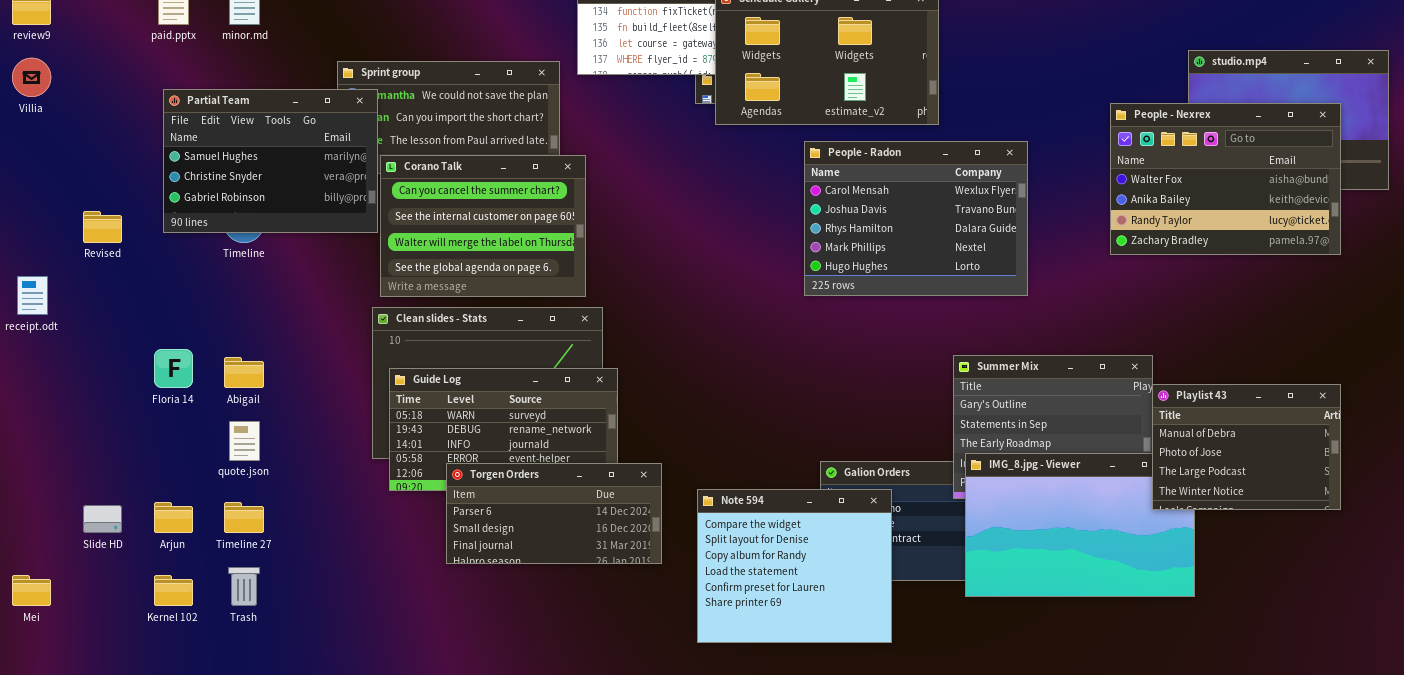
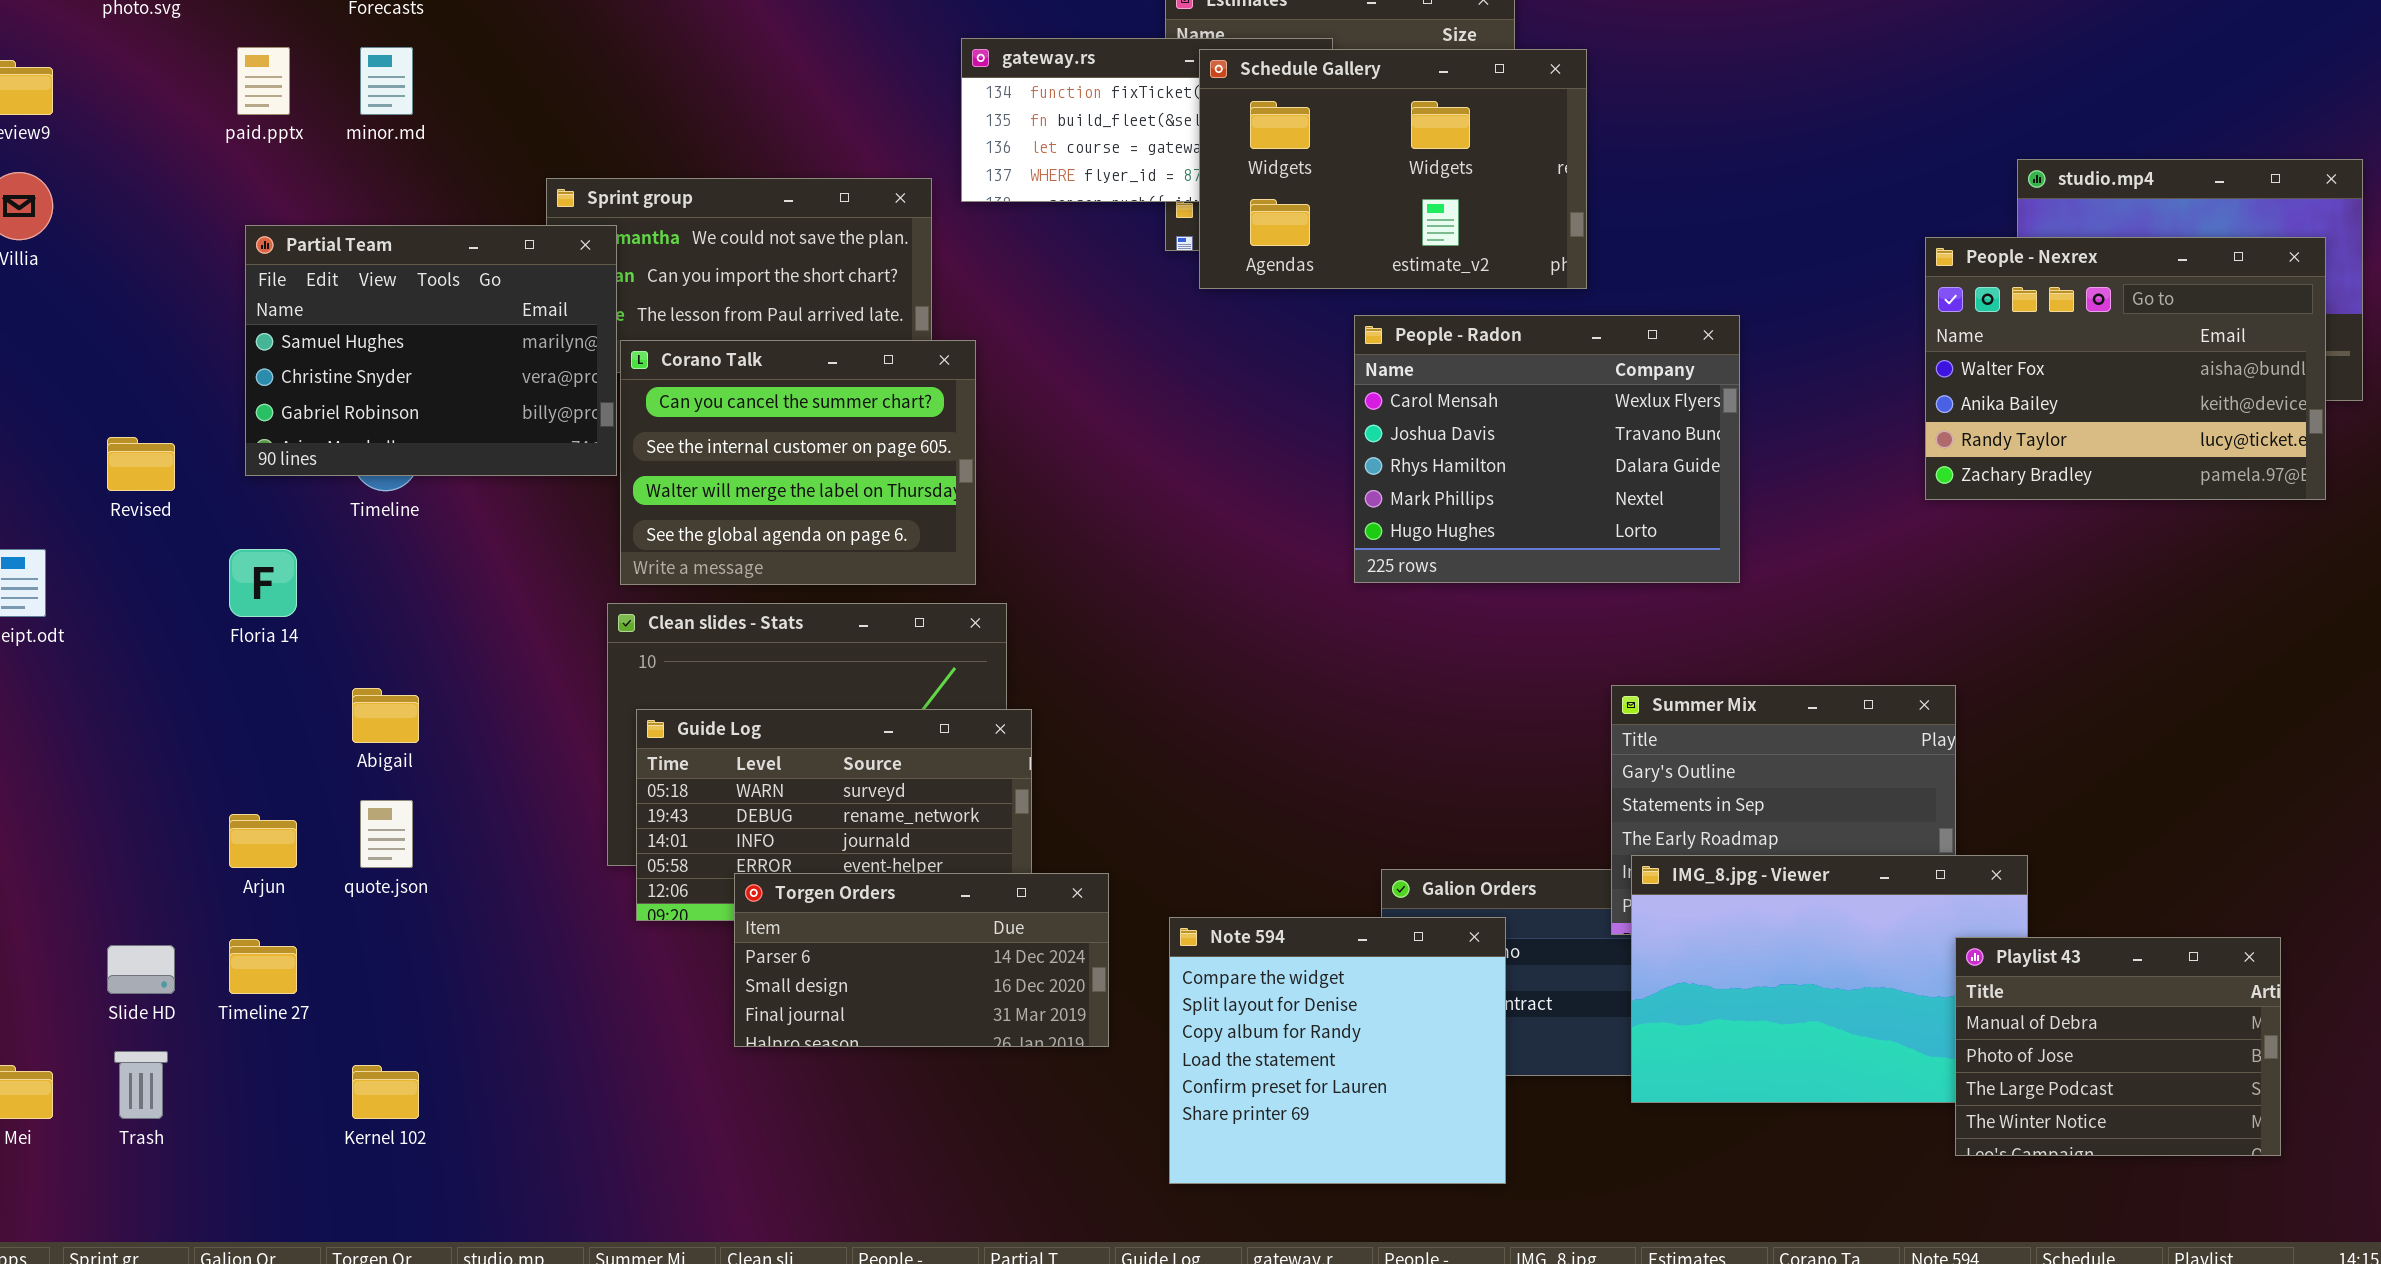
People - Nexrex: [1110,103,1341,255] -> [1925,237,2326,500], moved
Floria 14: [154,349,193,388] -> [229,549,297,617], moved
Playlist 43: [1152,384,1341,510] -> [1955,937,2281,1156], moved
Arjun: [154,502,193,533] -> [229,814,297,868], moved
Timeline 27: [224,502,264,533] -> [229,939,297,994], moved
Trash: [228,567,260,606] -> [114,1051,168,1119], moved
Kernel 102: [154,575,193,606] -> [352,1065,419,1119], moved

